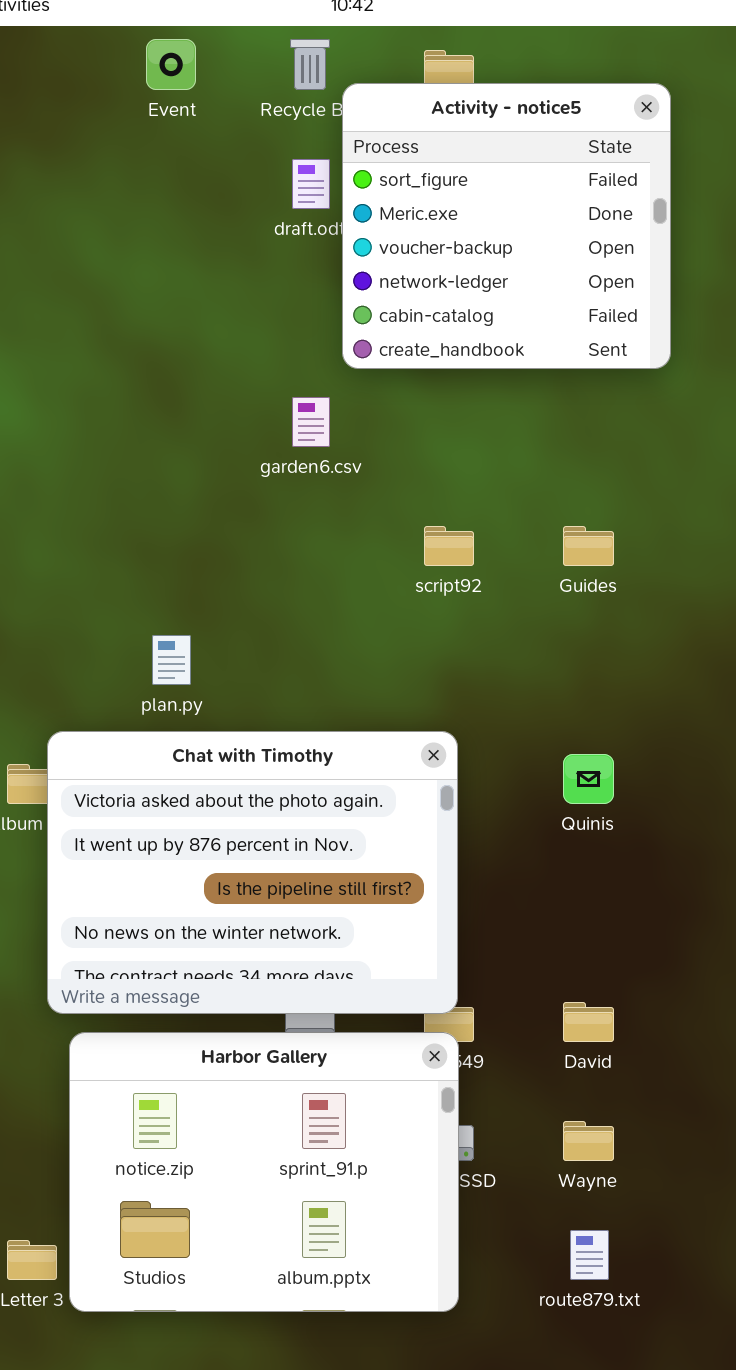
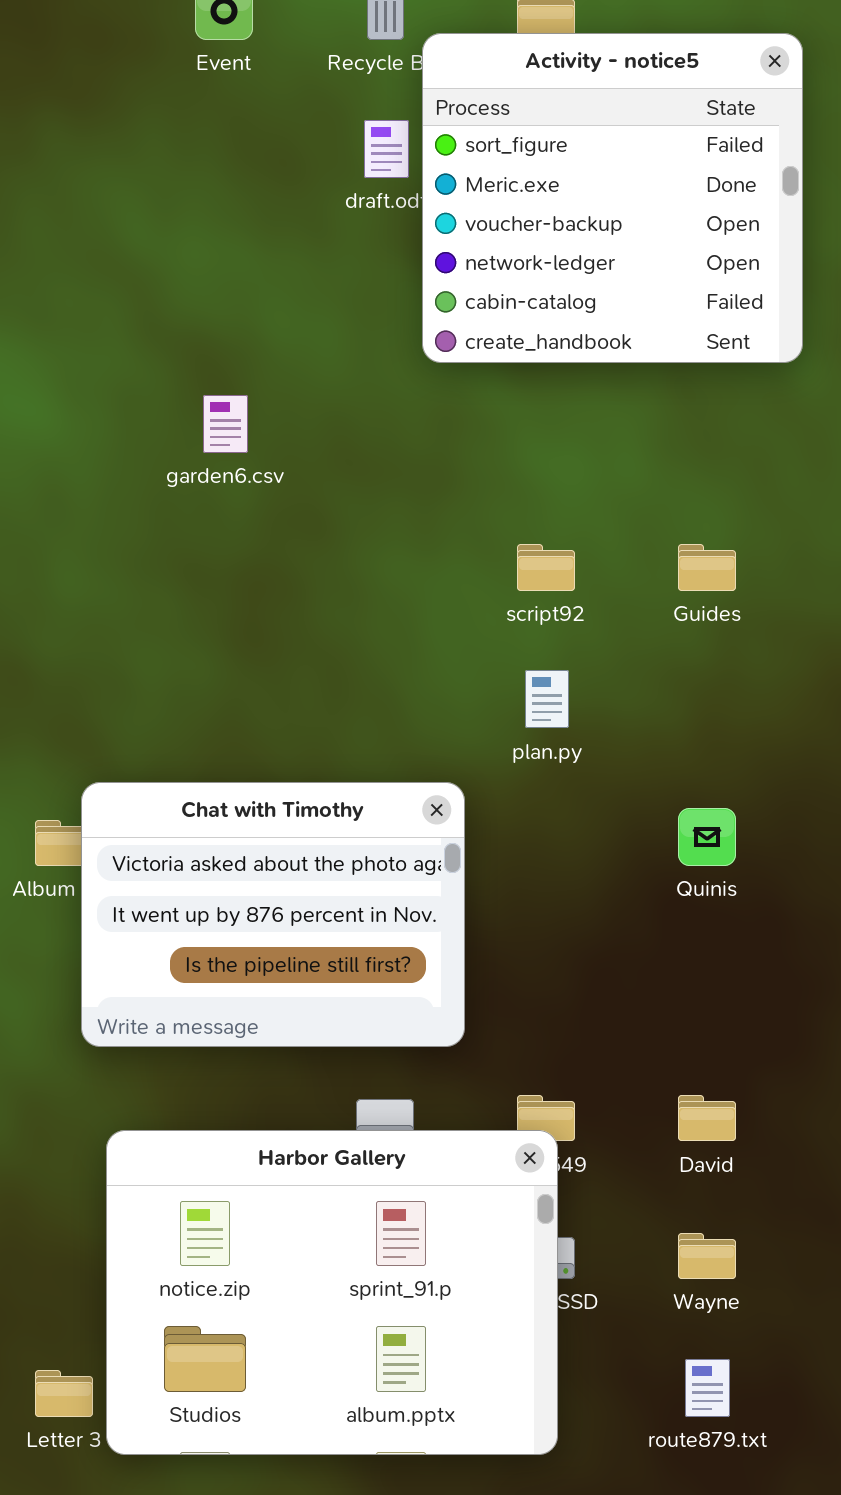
garden6.csv: [292,397,330,447] -> [203,395,248,453], moved
plan.py: [152,635,191,685] -> [525,670,569,728], moved
Chat with Timothy: [47,731,458,1014] -> [81,782,465,1047], resized

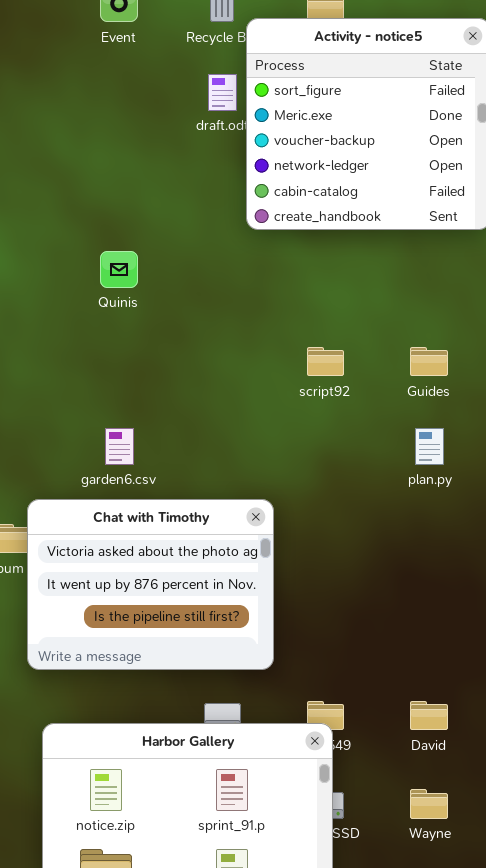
garden6.csv: [203,395,248,453] -> [105,428,134,465], moved
plan.py: [525,670,569,728] -> [415,428,444,465], moved
Quinis: [678,808,736,866] -> [100,251,138,288], moved

